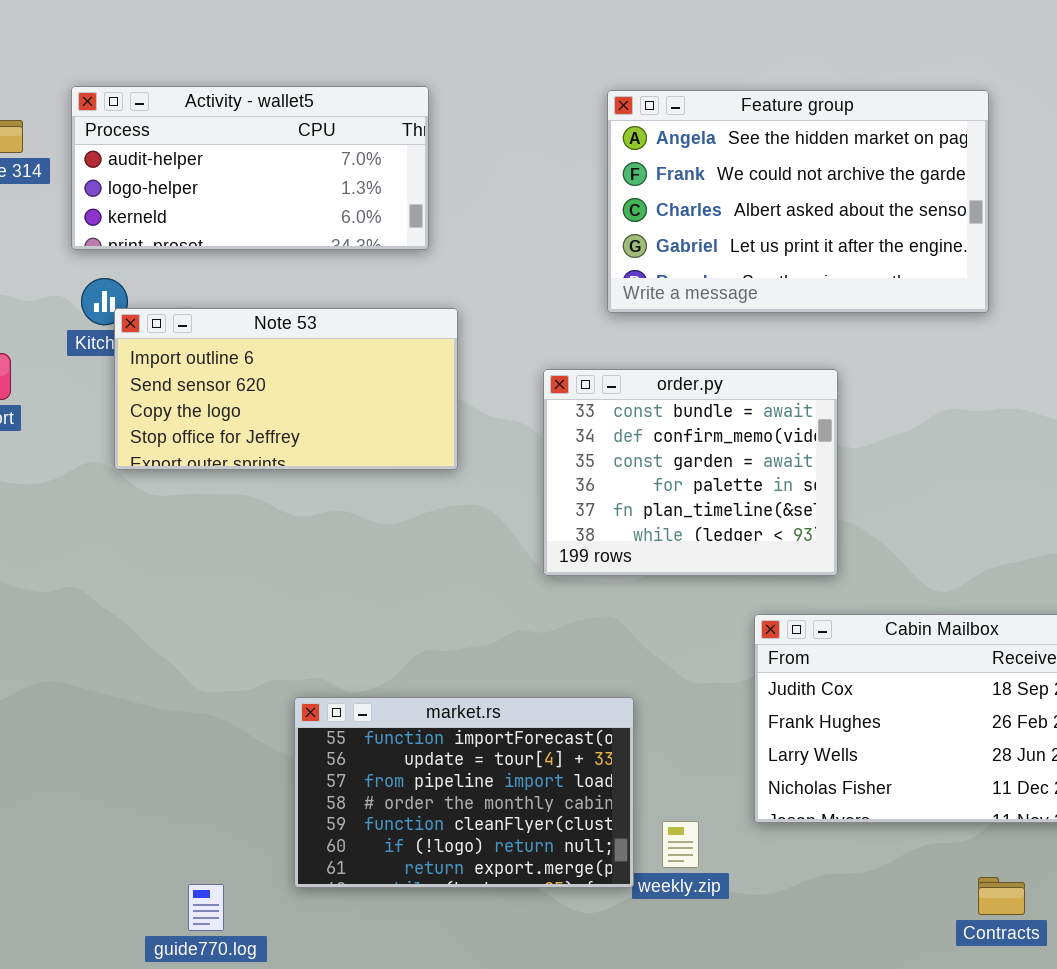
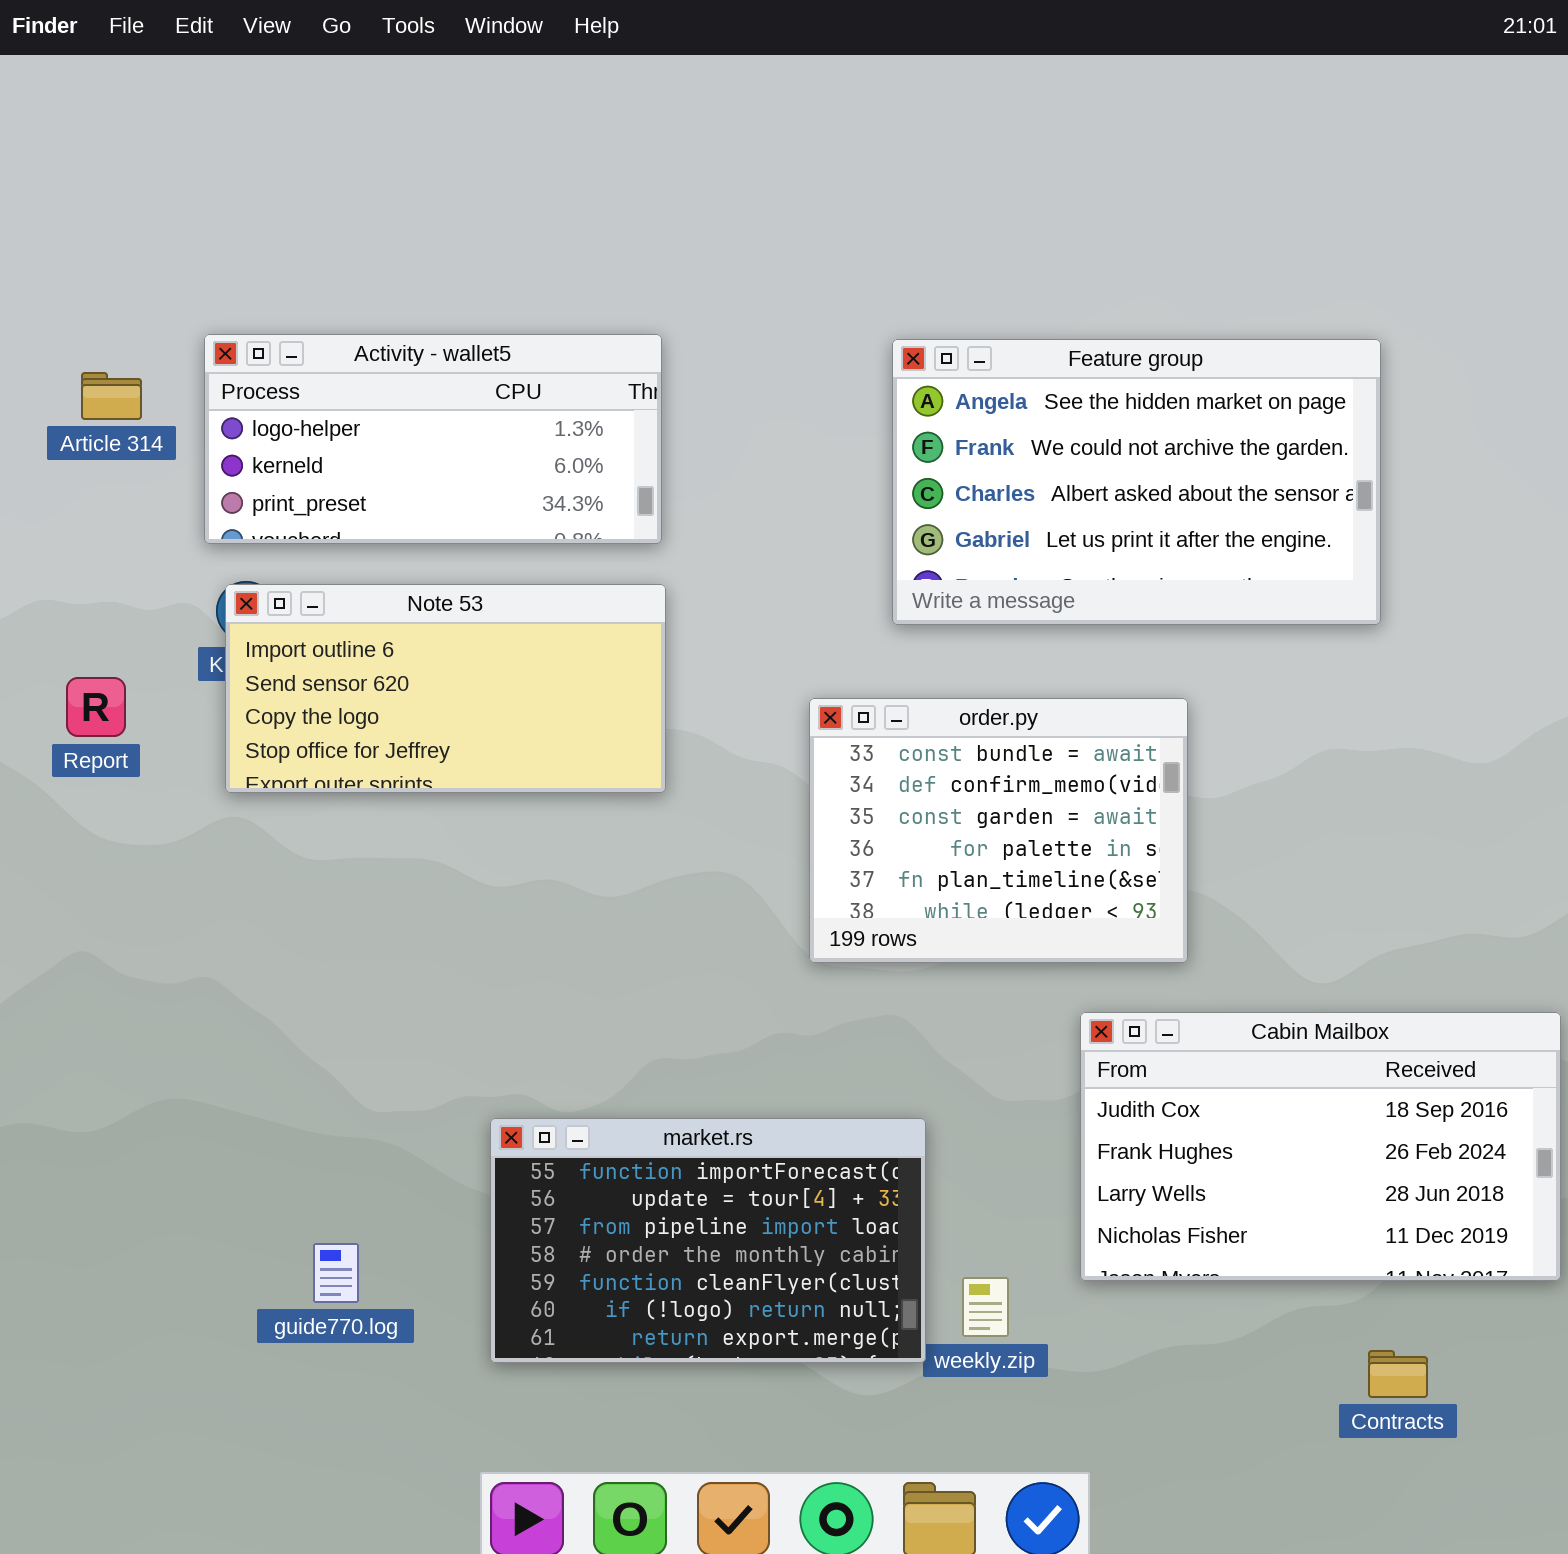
Activity - wallet5: [71,86,429,250] -> [204,334,662,544], scrolled down 1 row
Note 53: [114,308,458,470] -> [225,584,666,793], moved
guide770.log: [188,884,224,931] -> [313,1243,359,1303], moved

